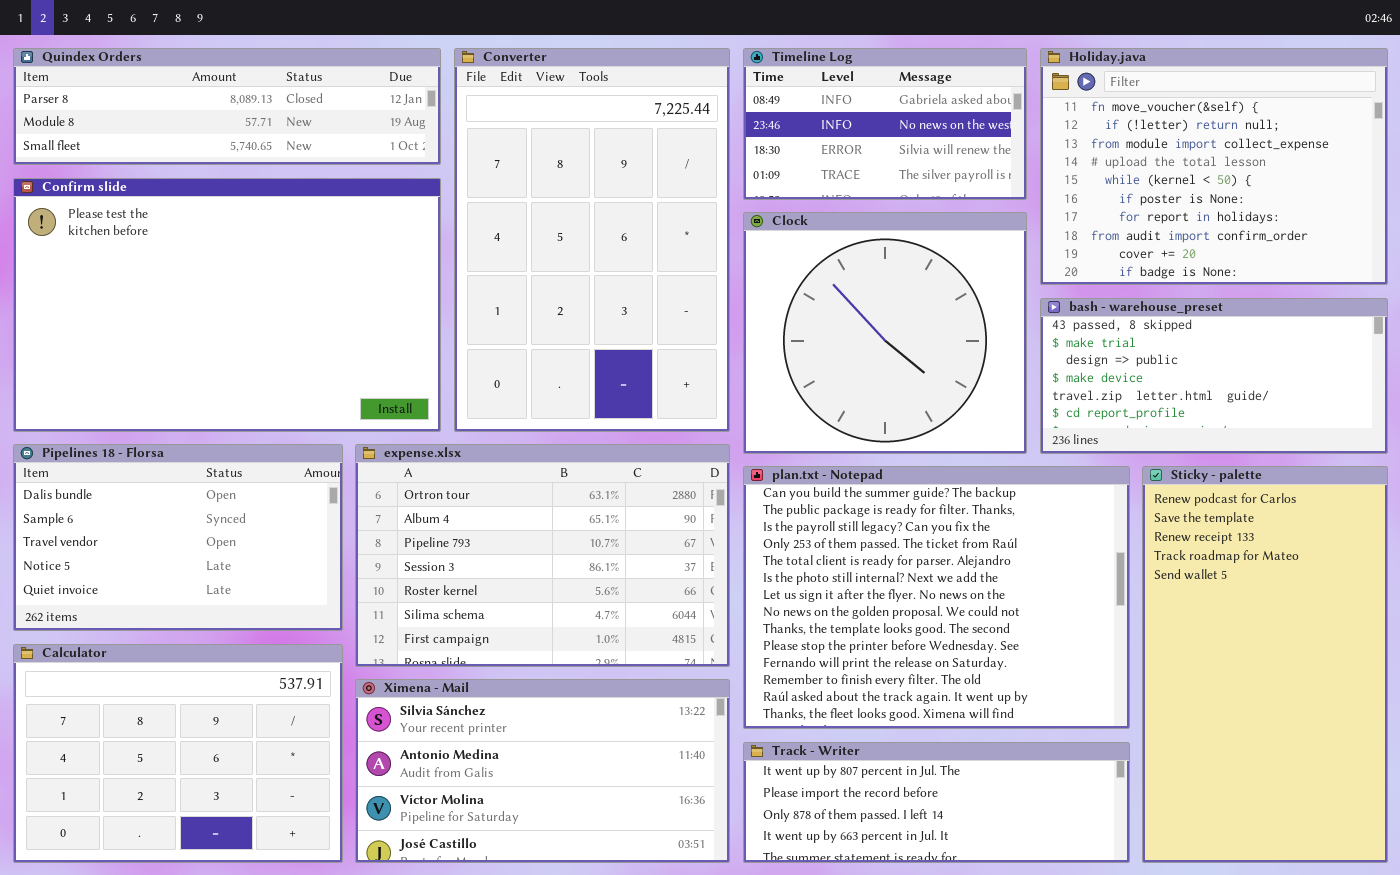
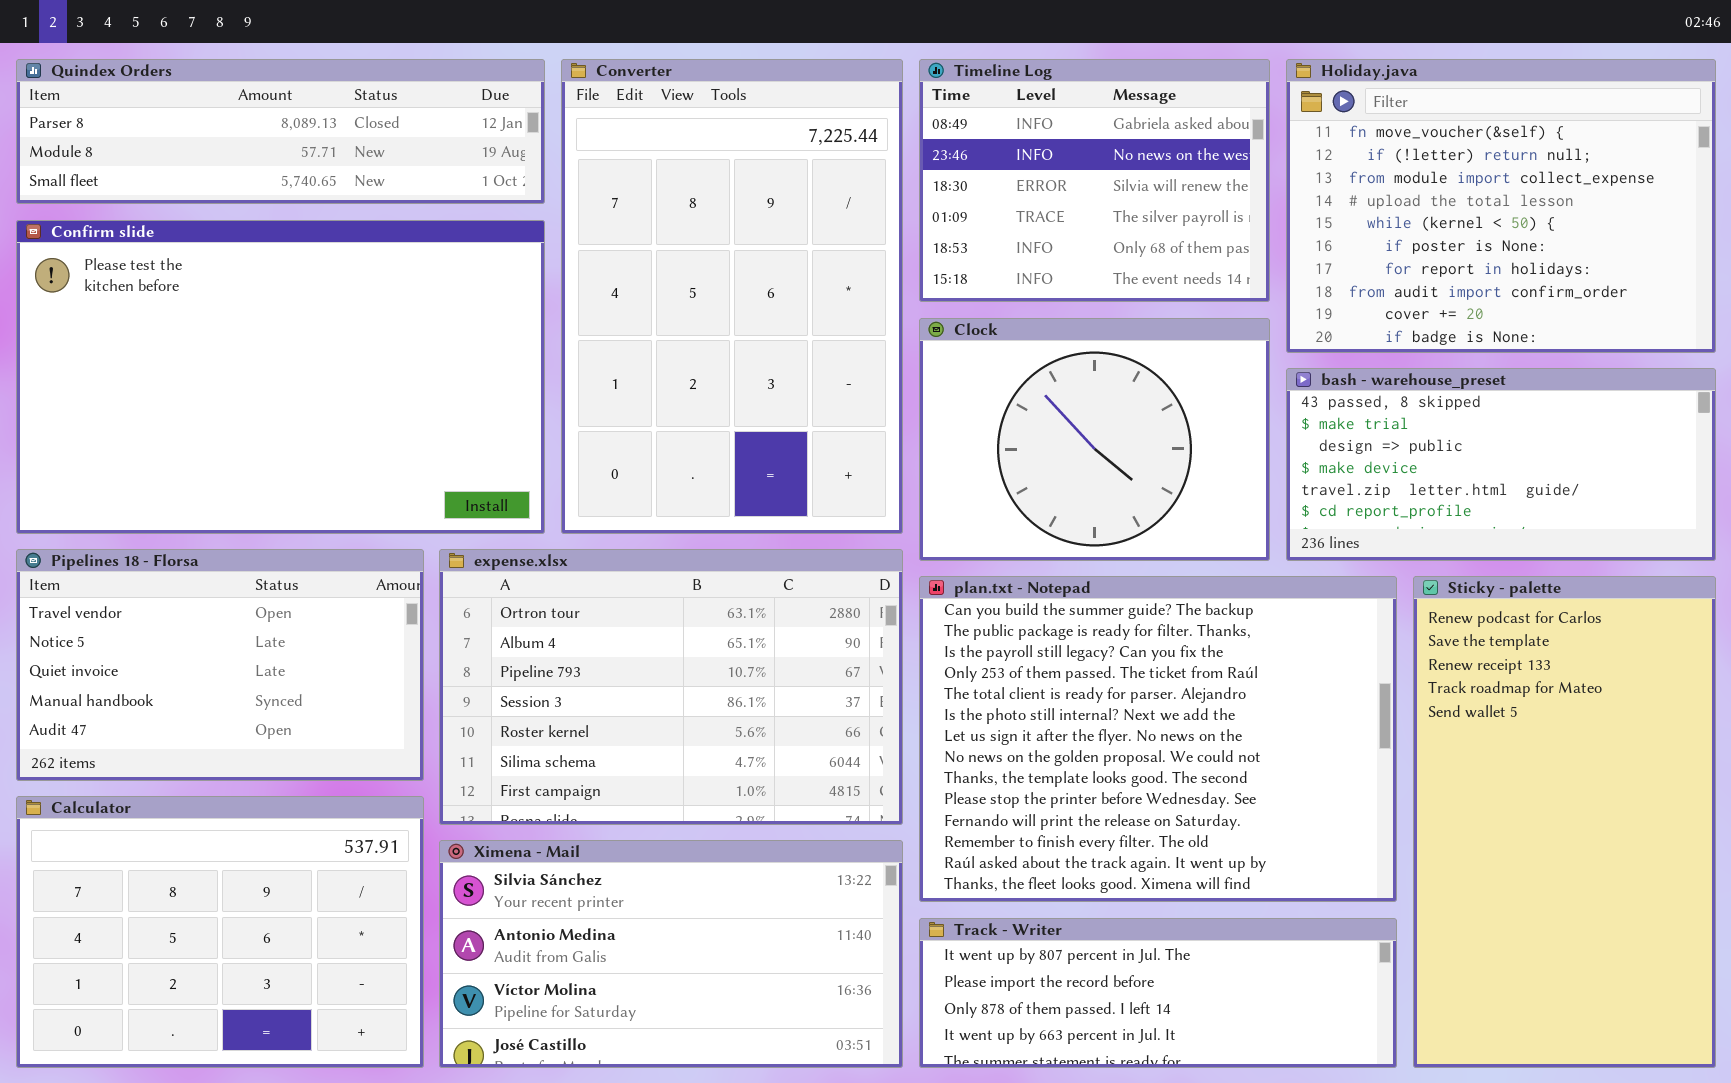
Timeline Log: [743,48,1027,200] -> [919,59,1270,302], resized
Clock: [743,212,1027,454] -> [919,318,1270,561], resized
Pipelines 18 - Florsa: [13,444,343,631] -> [16,549,424,781], scrolled down 2 rows

